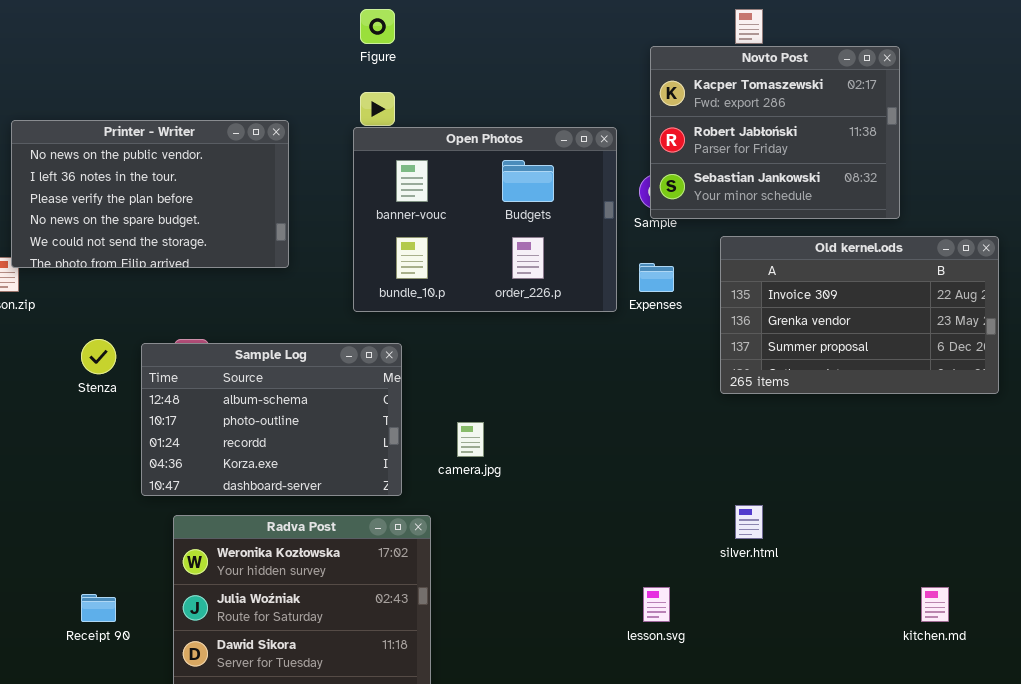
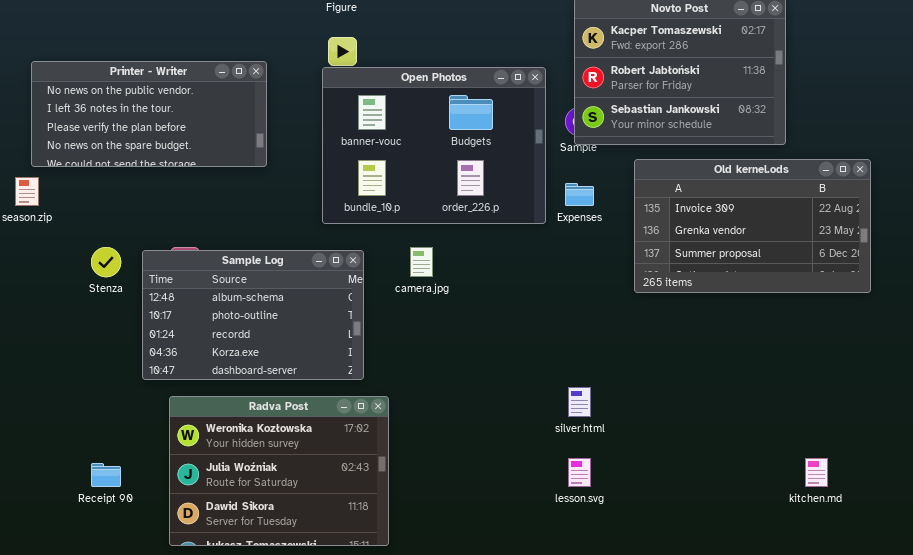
Printer - Writer: [11,120,289,268] -> [31,61,267,167], resized
camera.jpg: [457,422,484,457] -> [410,247,433,277], moved
silver.html: [735,505,763,539] -> [568,387,591,417], moved

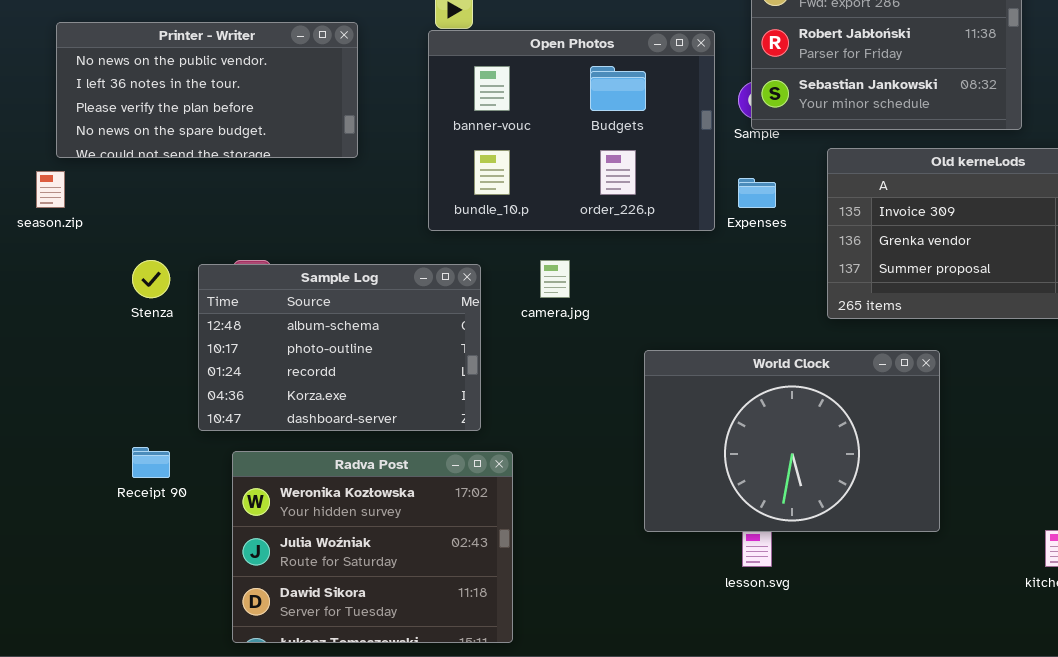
World Clock: none -> [644,350,940,532], opened
Receipt 90: [91,463,121,487] -> [132,447,170,478], moved

